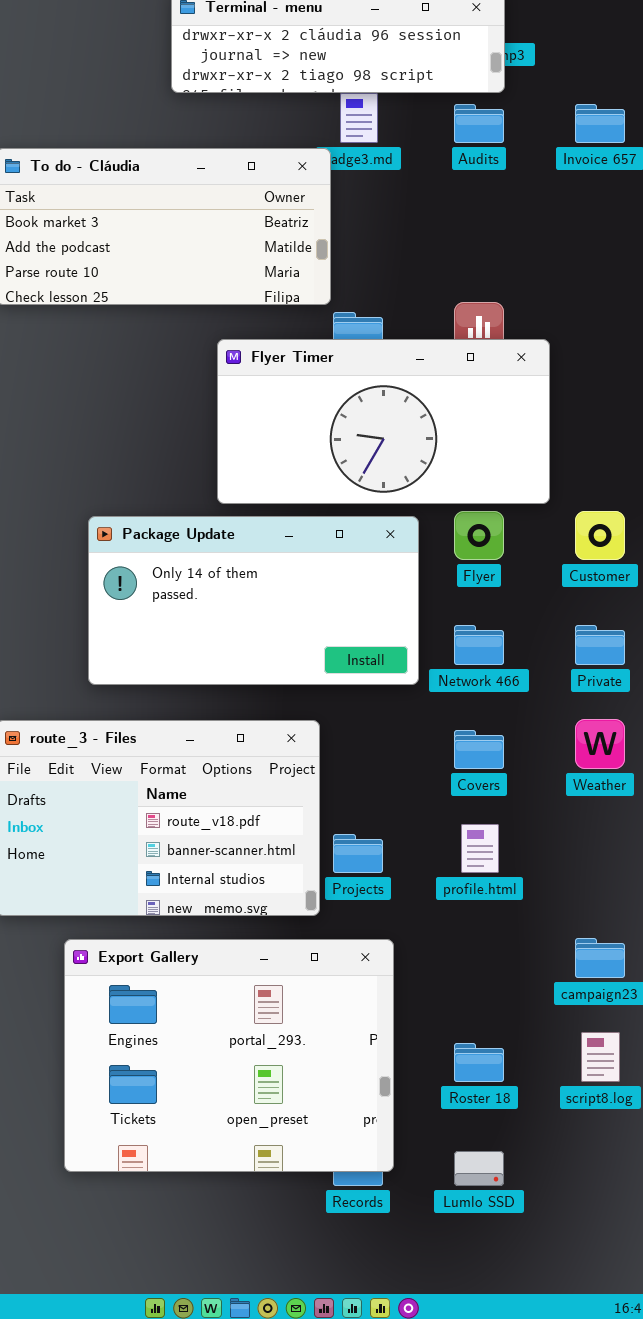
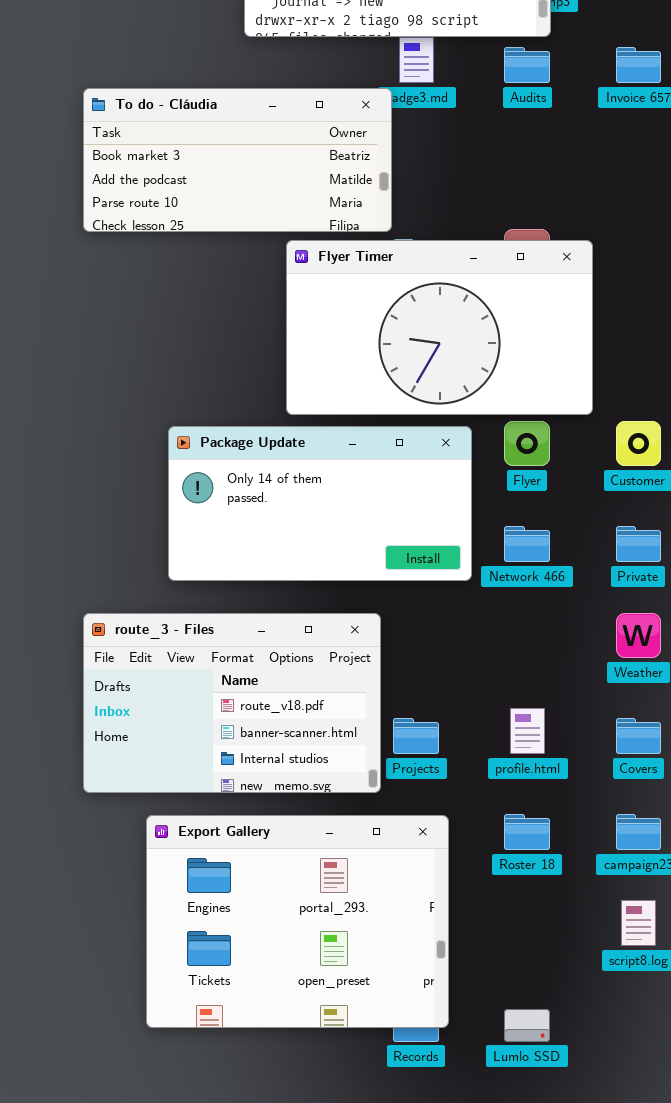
Flyer Timer: [217,339,550,504] -> [286,240,593,415], resized
Covers: [454,730,504,769] -> [616,718,661,754], moved
Roster 18: [454,1043,504,1082] -> [504,814,550,850], moved

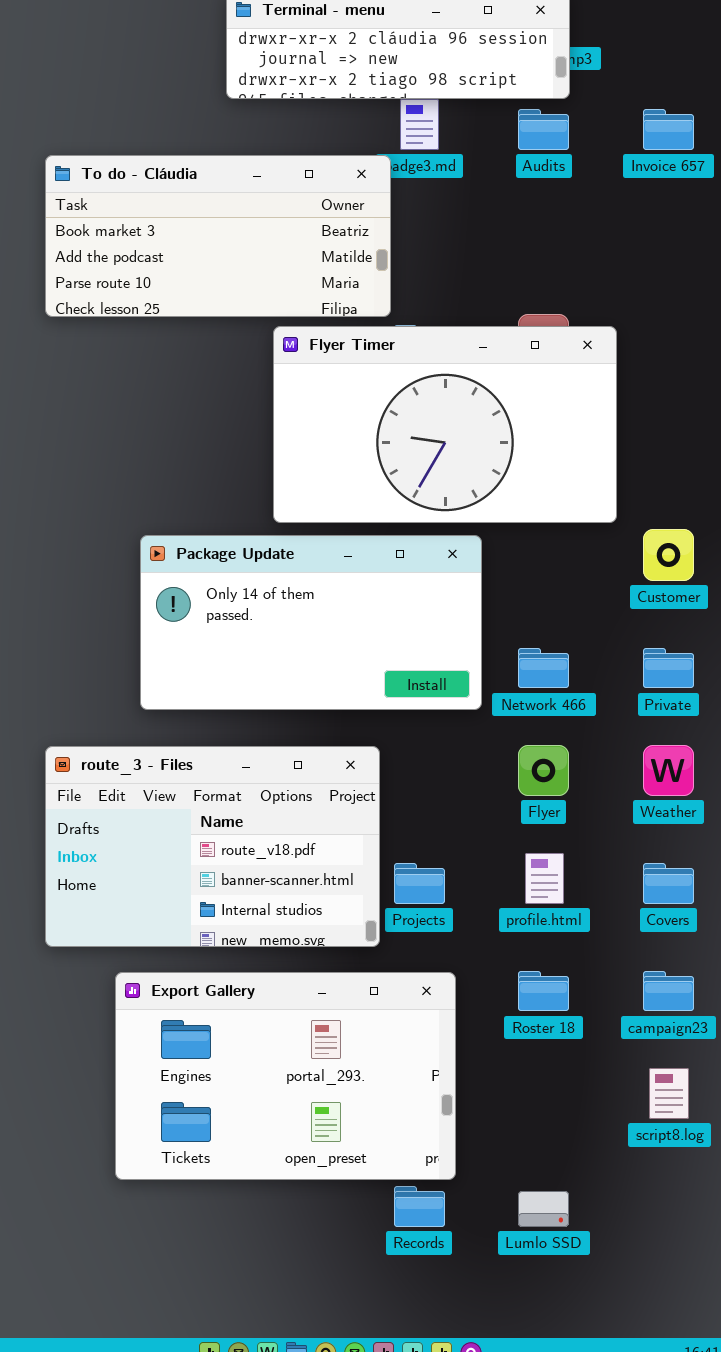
Flyer: [504,421,550,466] -> [518,745,569,796], moved
Export Gallery: [146,815,449,1028] -> [115,972,456,1180], resized

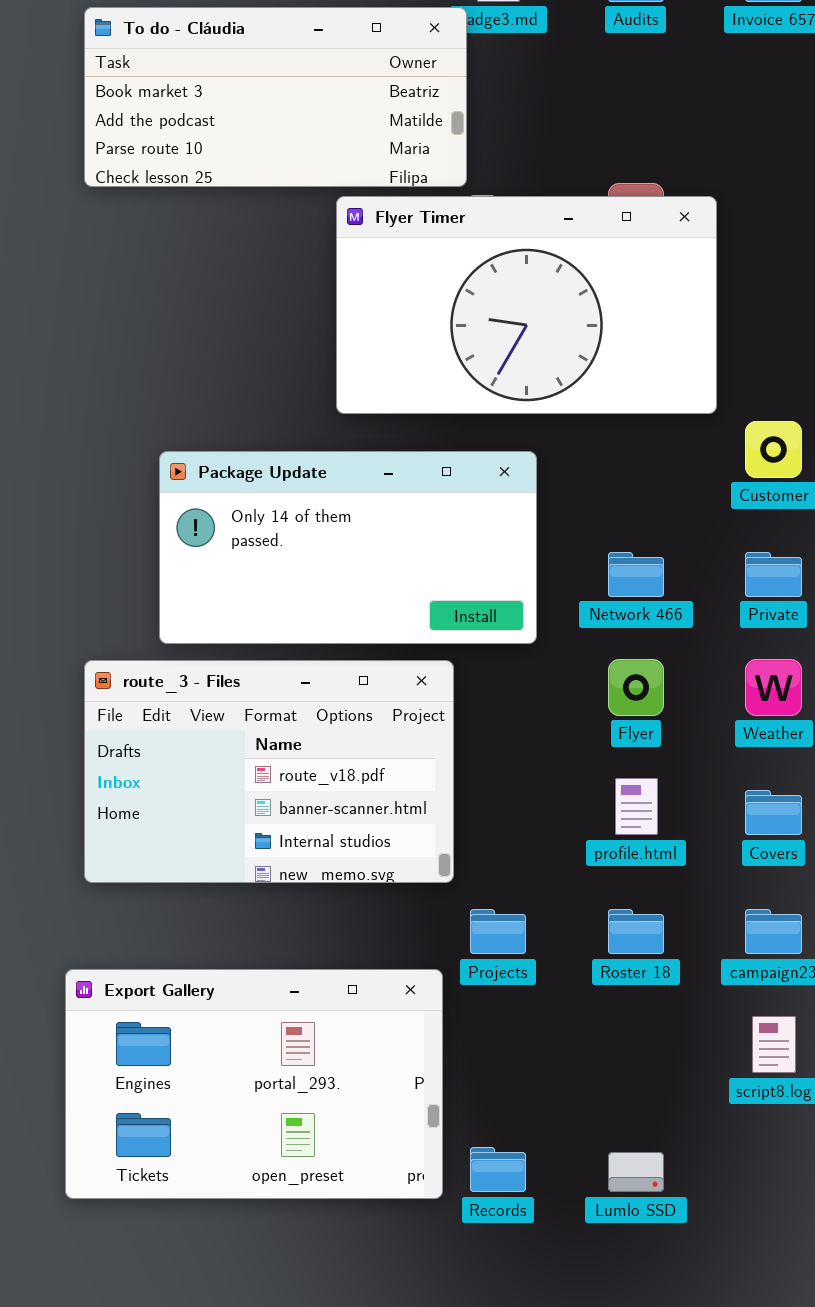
Package Update: [140,535,482,710] -> [159,451,537,644], moved
Projects: [394,863,445,904] -> [470,909,526,954], moved
Export Gallery: [115,972,456,1180] -> [65,969,443,1199], moved

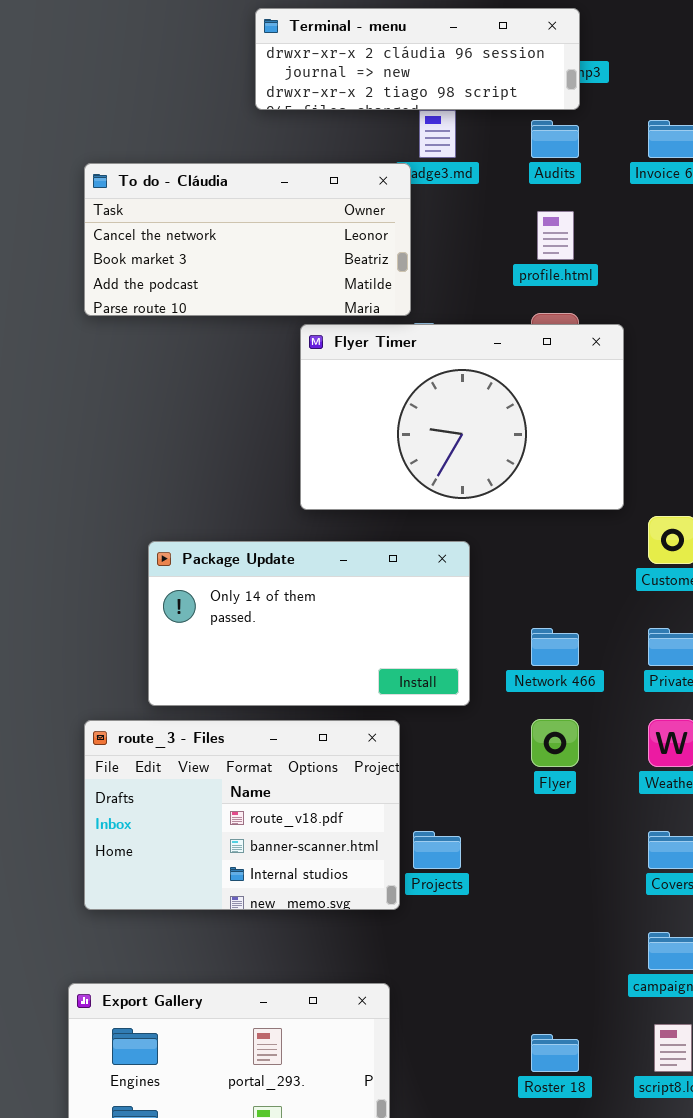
To do - Cláudia: [84,7,467,187] -> [84,163,411,316], scrolled up 1 row
profile.html: [615,778,658,835] -> [537,211,574,260], moved
Projects: [470,909,526,954] -> [413,831,461,869], moved
Roster 18: [608,909,664,954] -> [531,1034,579,1072], moved

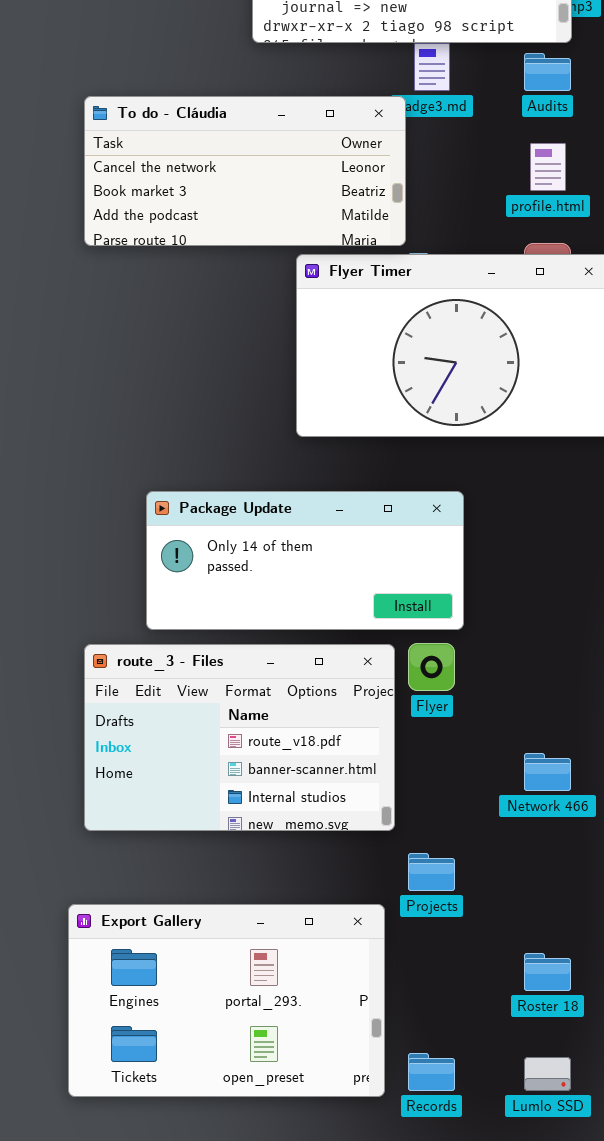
Package Update: [148,541,470,706] -> [146,491,464,630], resized
Network 466: [531,628,579,666] -> [524,753,571,791], moved
Flyer: [531,719,579,767] -> [408,643,455,691], moved
Projects: [413,831,461,869] -> [408,853,455,891], moved

